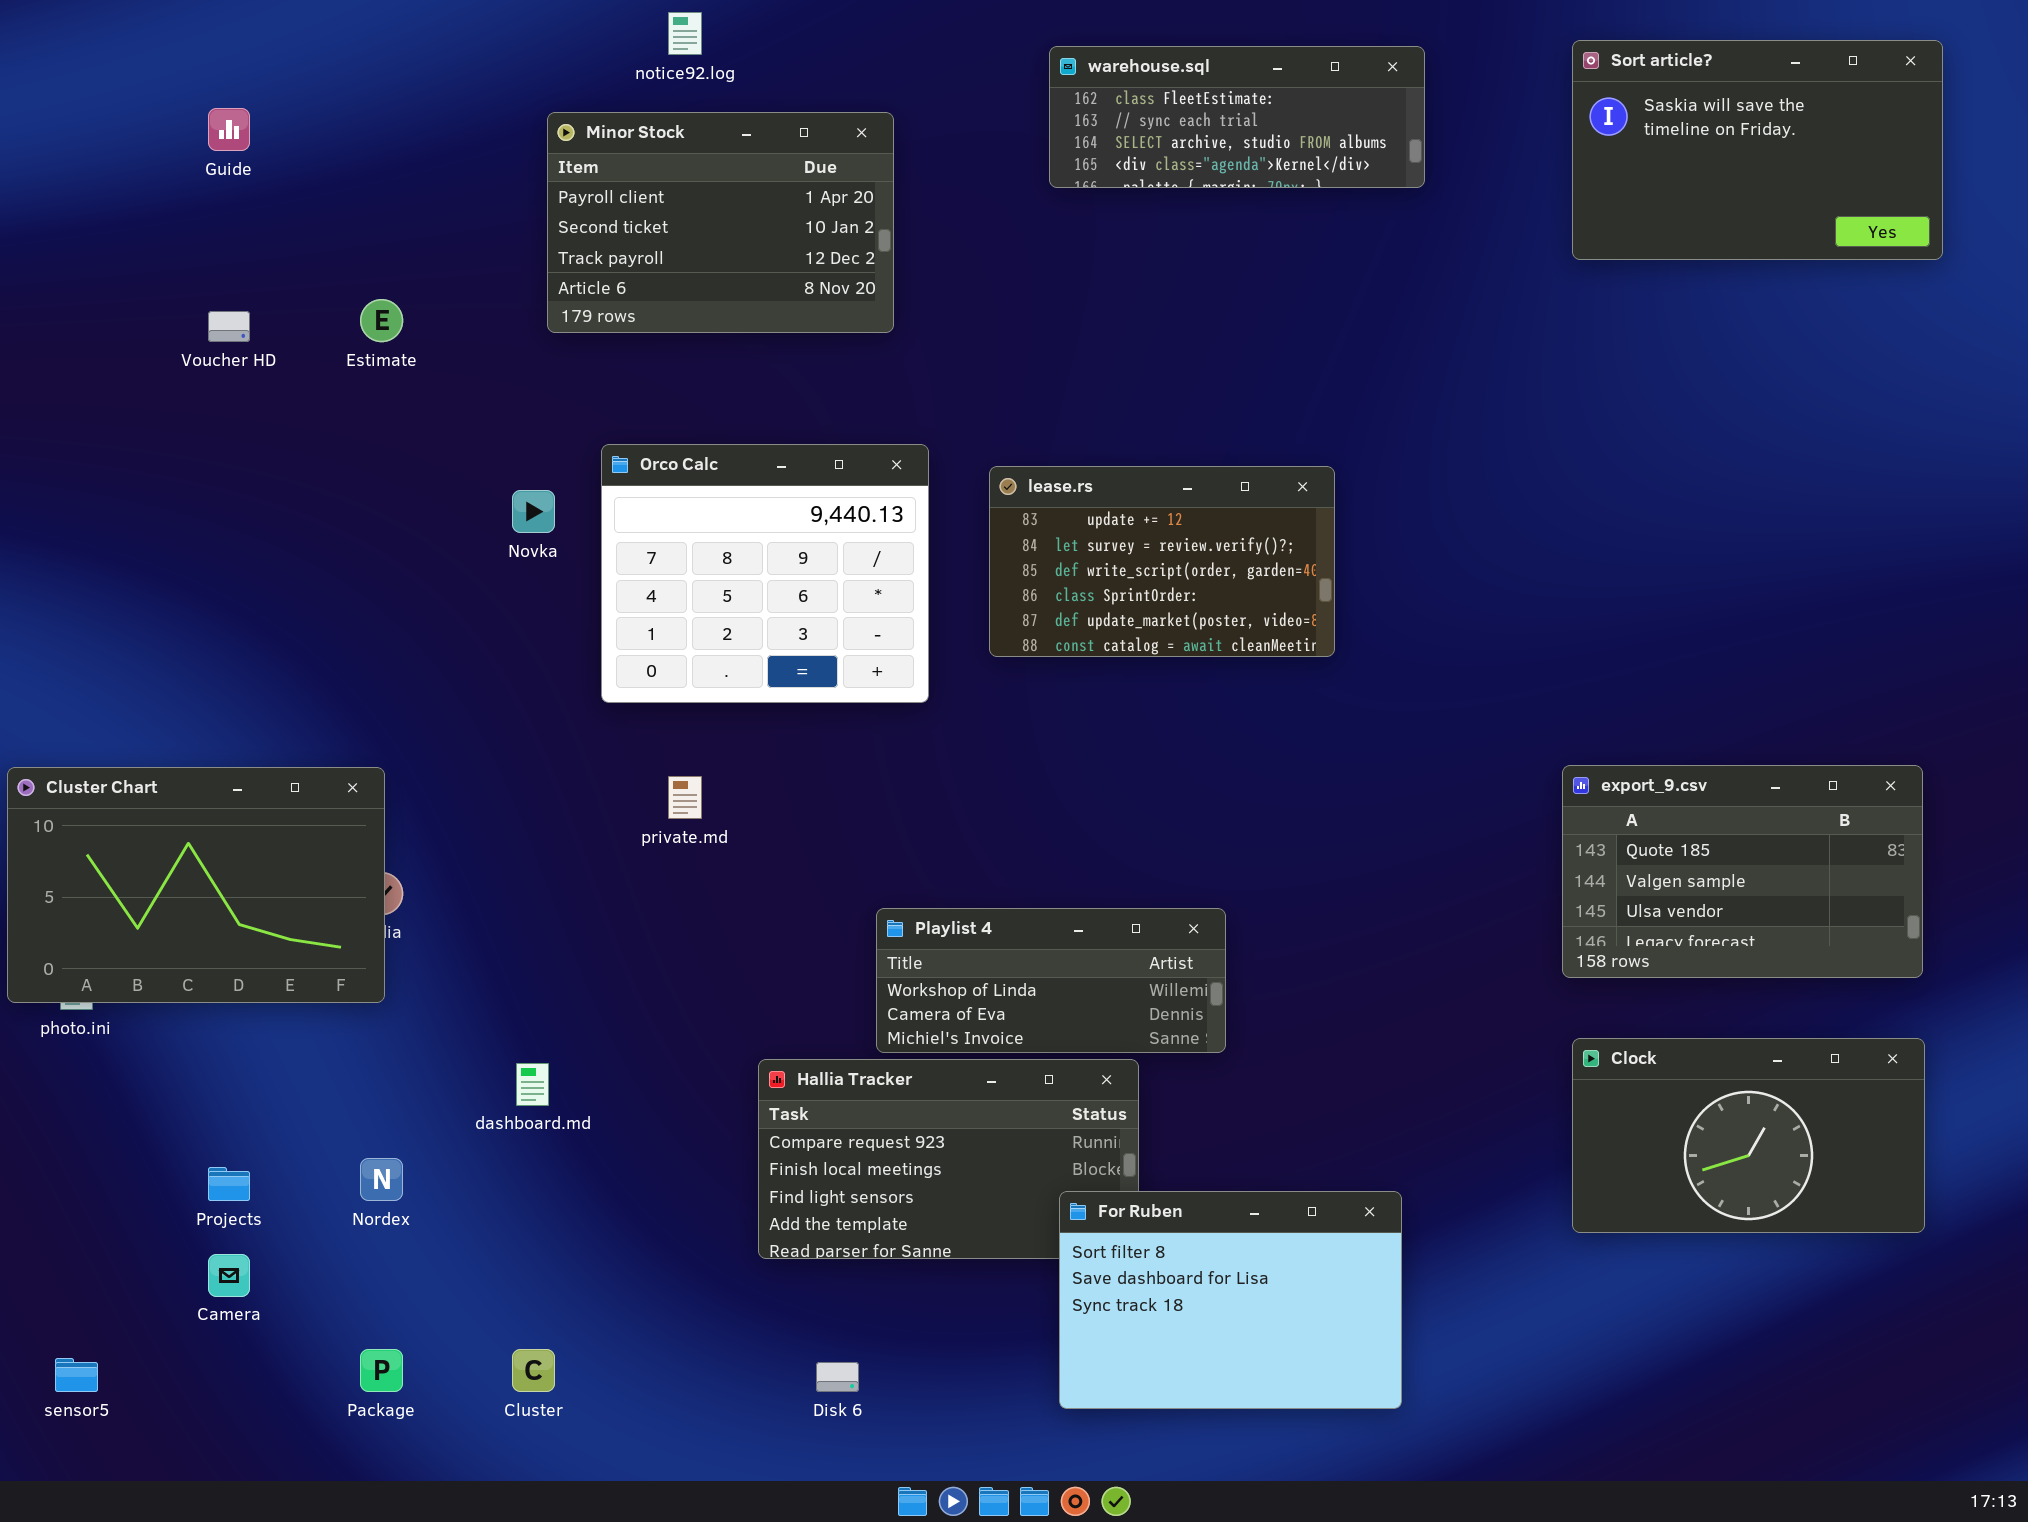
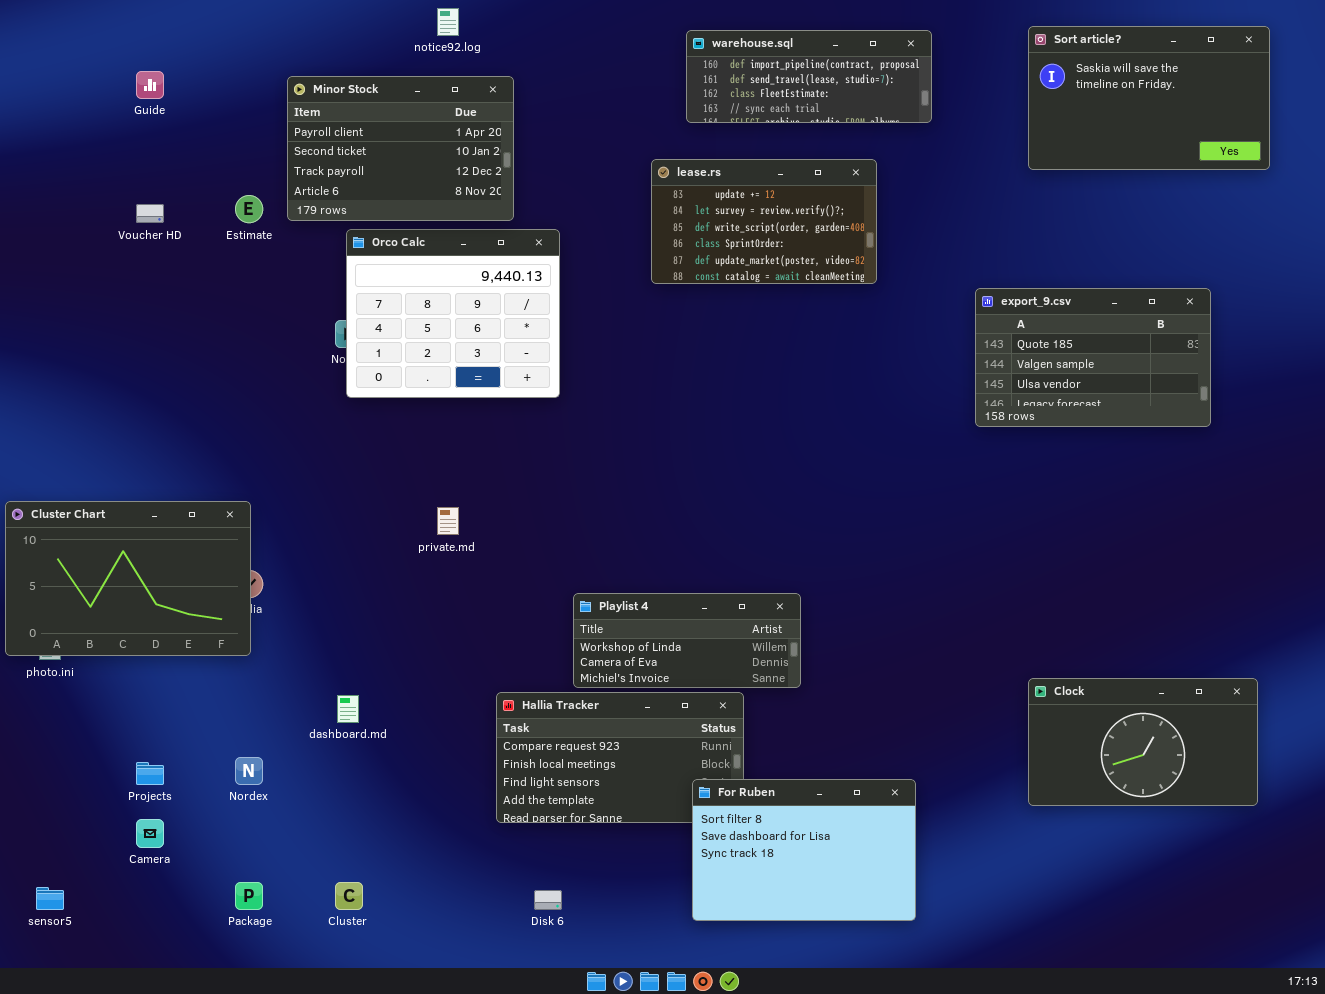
warehouse.sql: [1049,46,1425,188] -> [686,30,932,123], scrolled up 2 rows
Minor Stock: [547,112,894,333] -> [287,76,514,221], moved
Orco Calc: [601,444,929,703] -> [346,229,560,398], moved
lease.rs: [989,466,1335,657] -> [651,159,877,284], moved
export_9.csv: [1562,765,1923,978] -> [975,288,1211,427], moved

